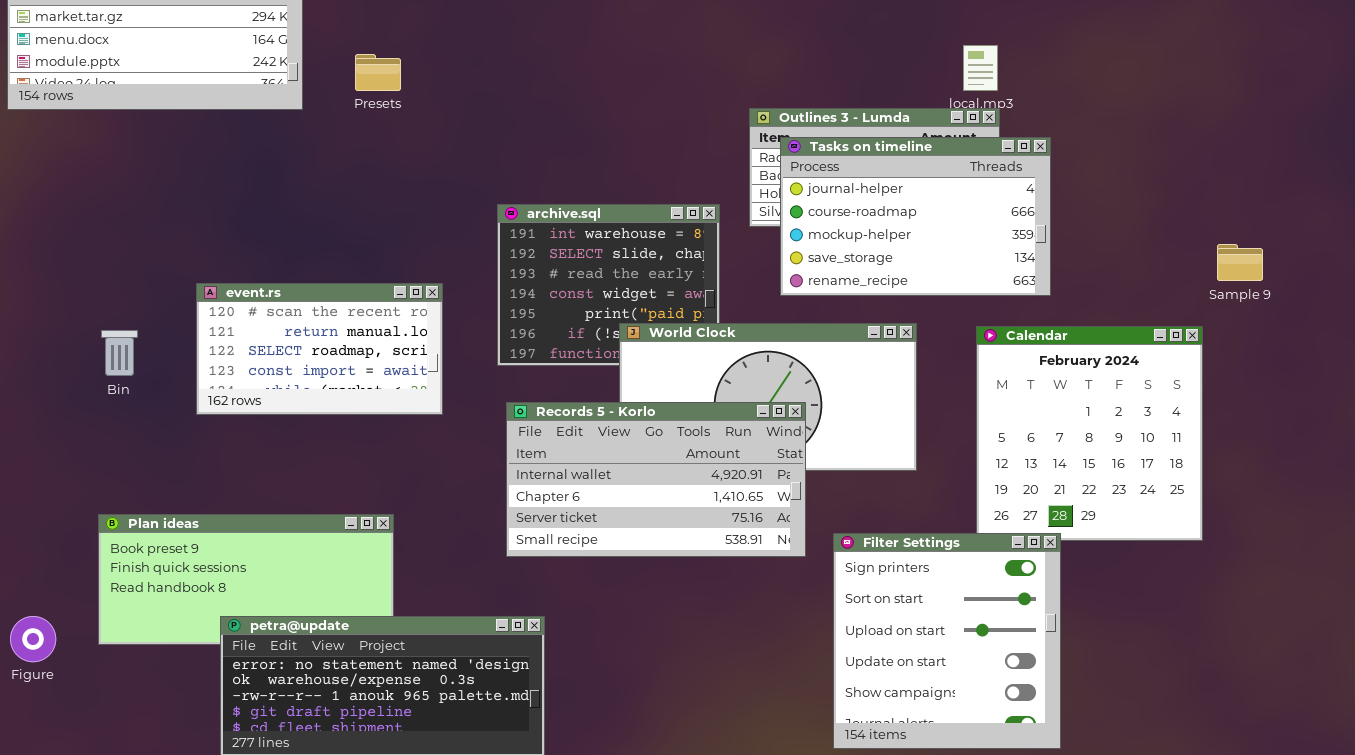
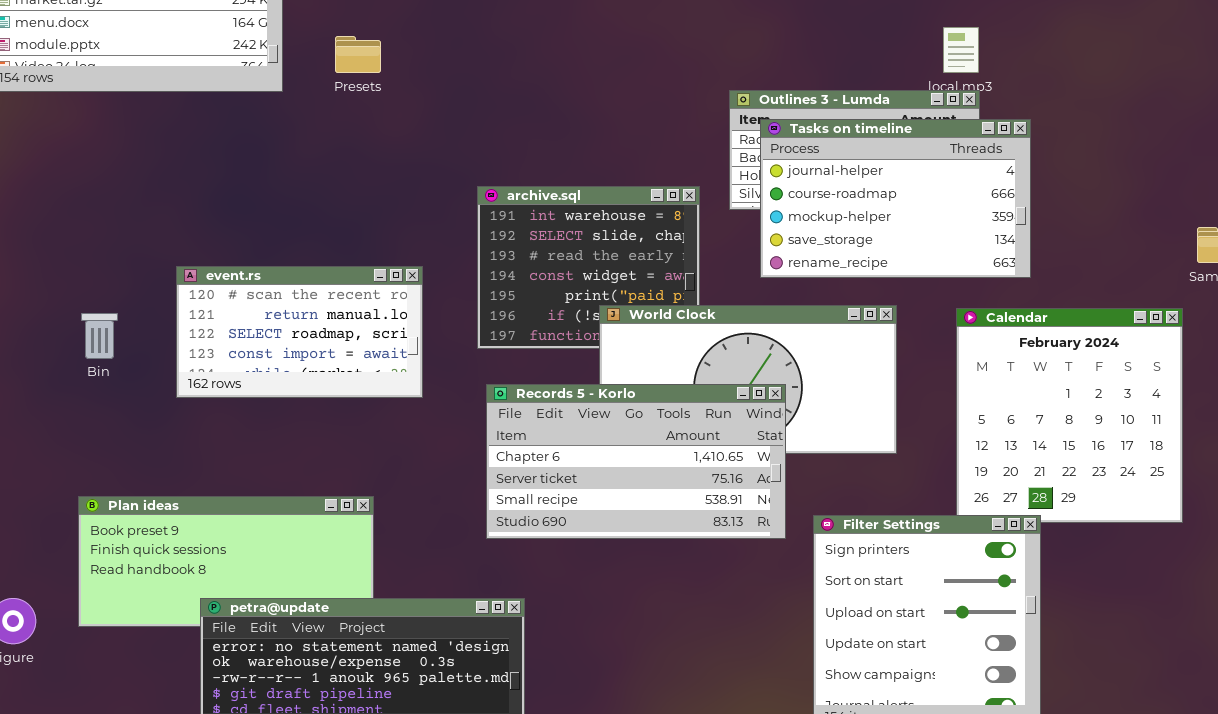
Records 5 - Korlo: [506,402,806,557] -> [486,384,786,539], scrolled down 1 row

